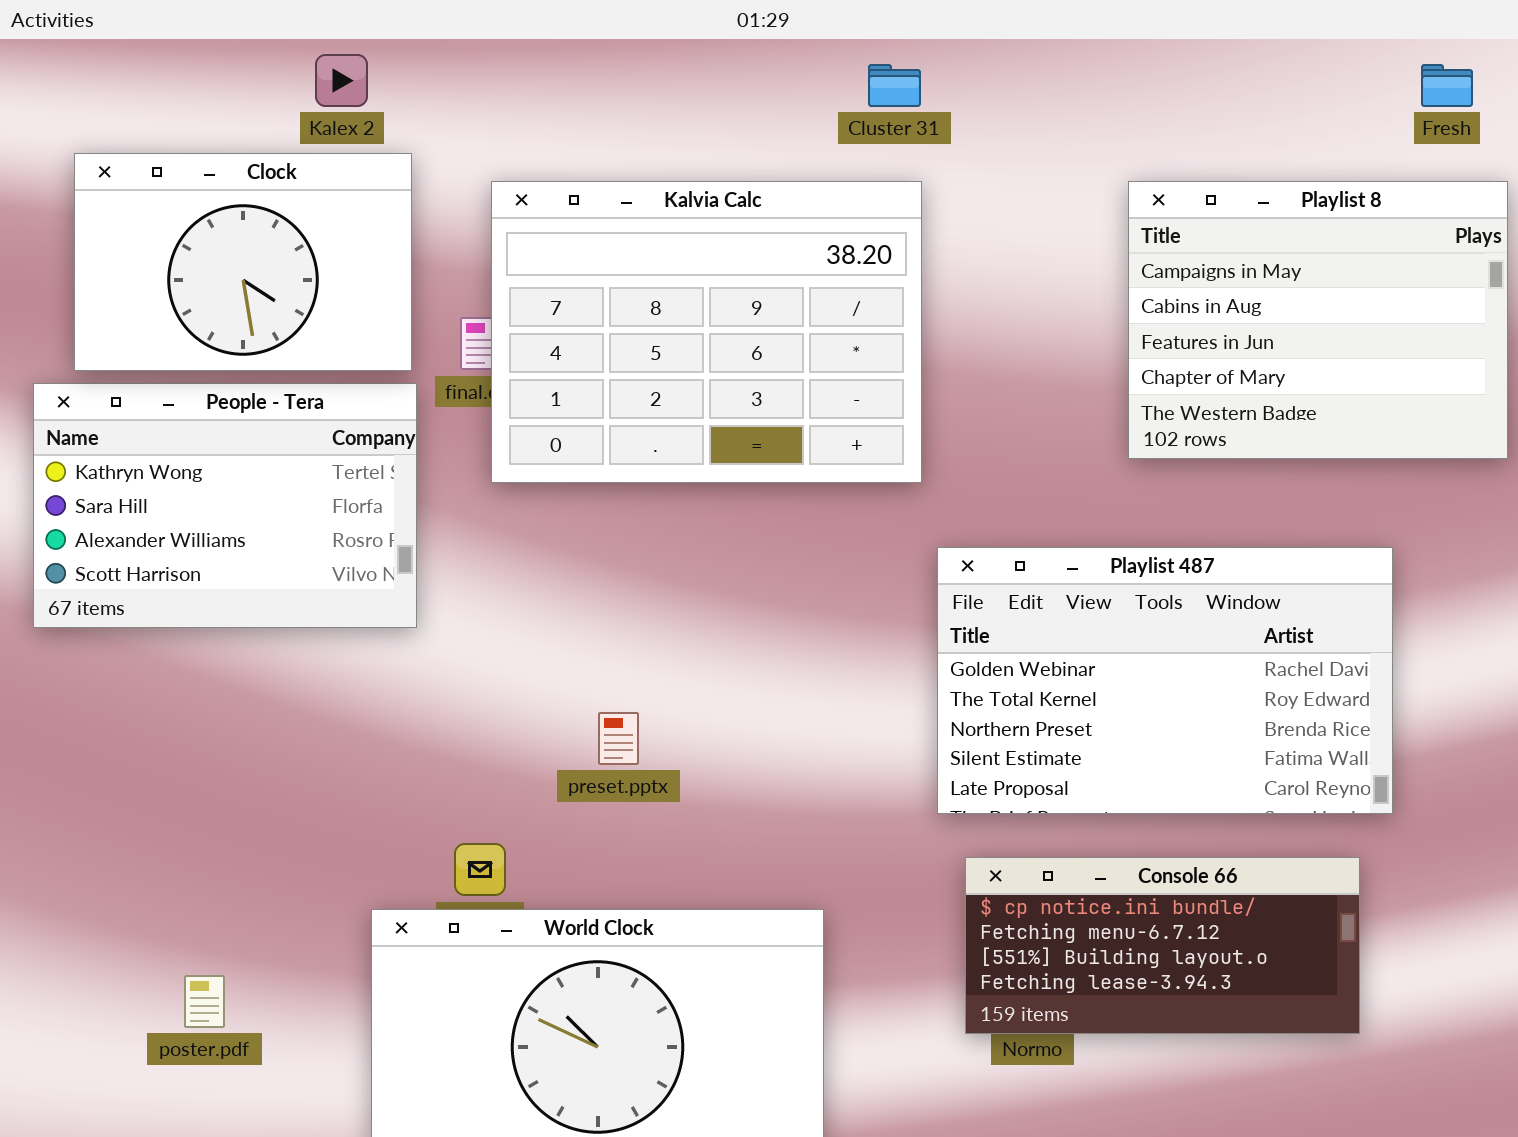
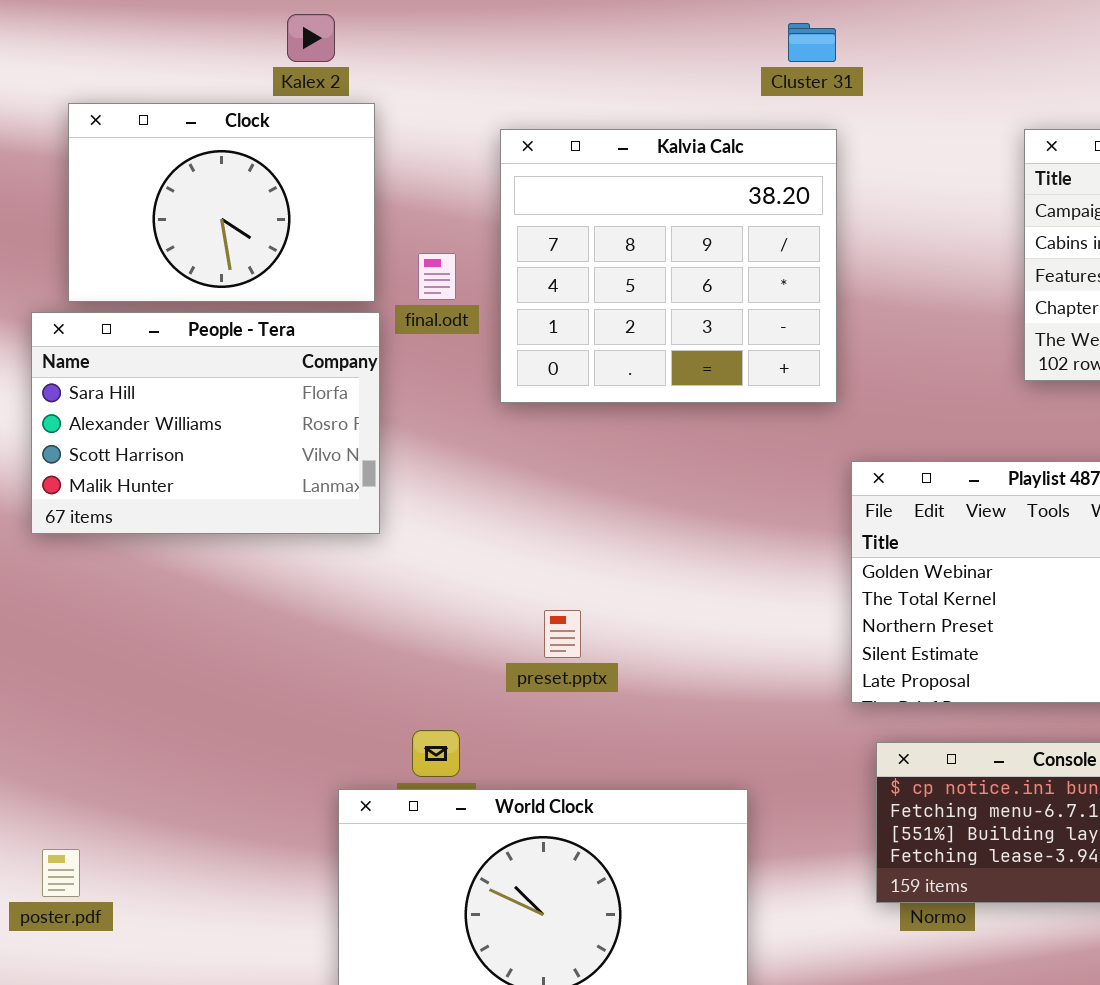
Kalvia Calc: [491,181,922,483] -> [500,129,837,403], resized
People - Tera: [33,383,417,628] -> [31,312,380,534], scrolled down 1 row
poster.pdf: [184,975,225,1028] -> [42,849,80,897], moved

